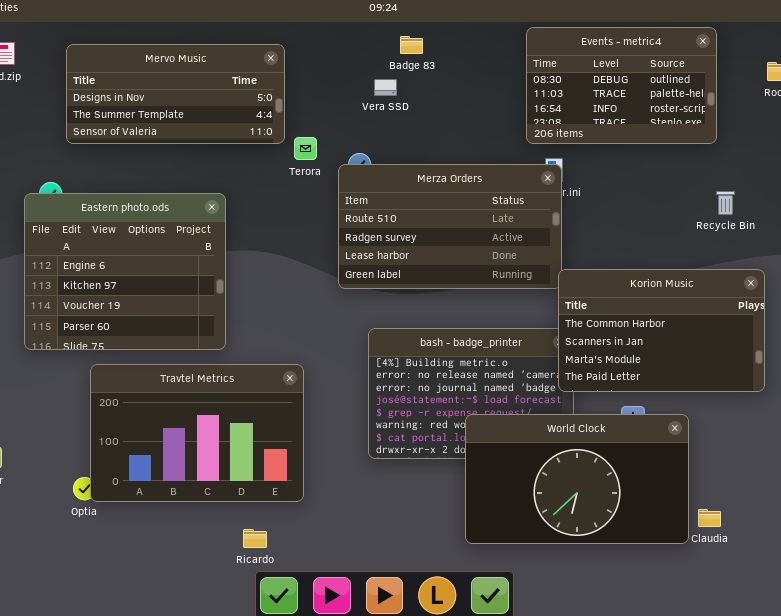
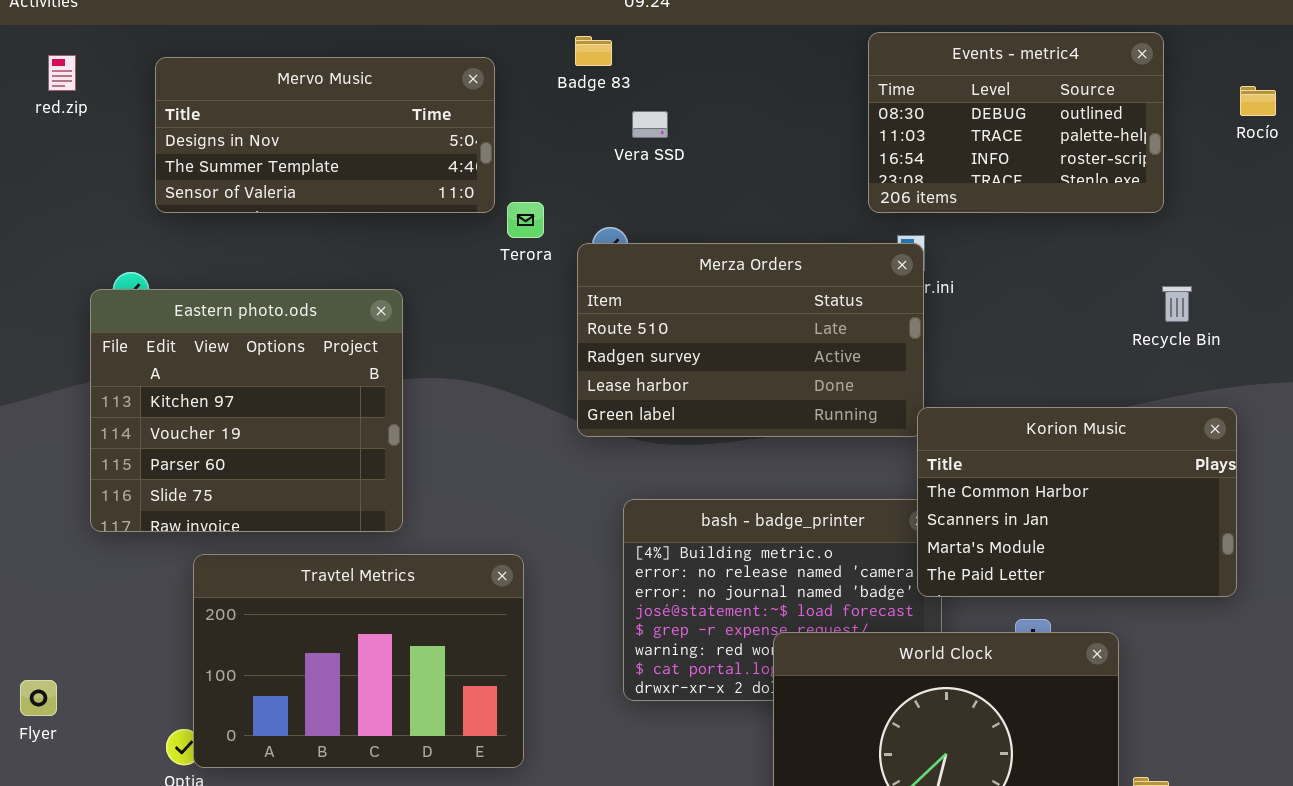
Badge 83: [400,36,423,54] -> [575,36,612,66], moved
Eastern photo.ods: [24,193,226,350] -> [90,289,403,532], scrolled down 1 row

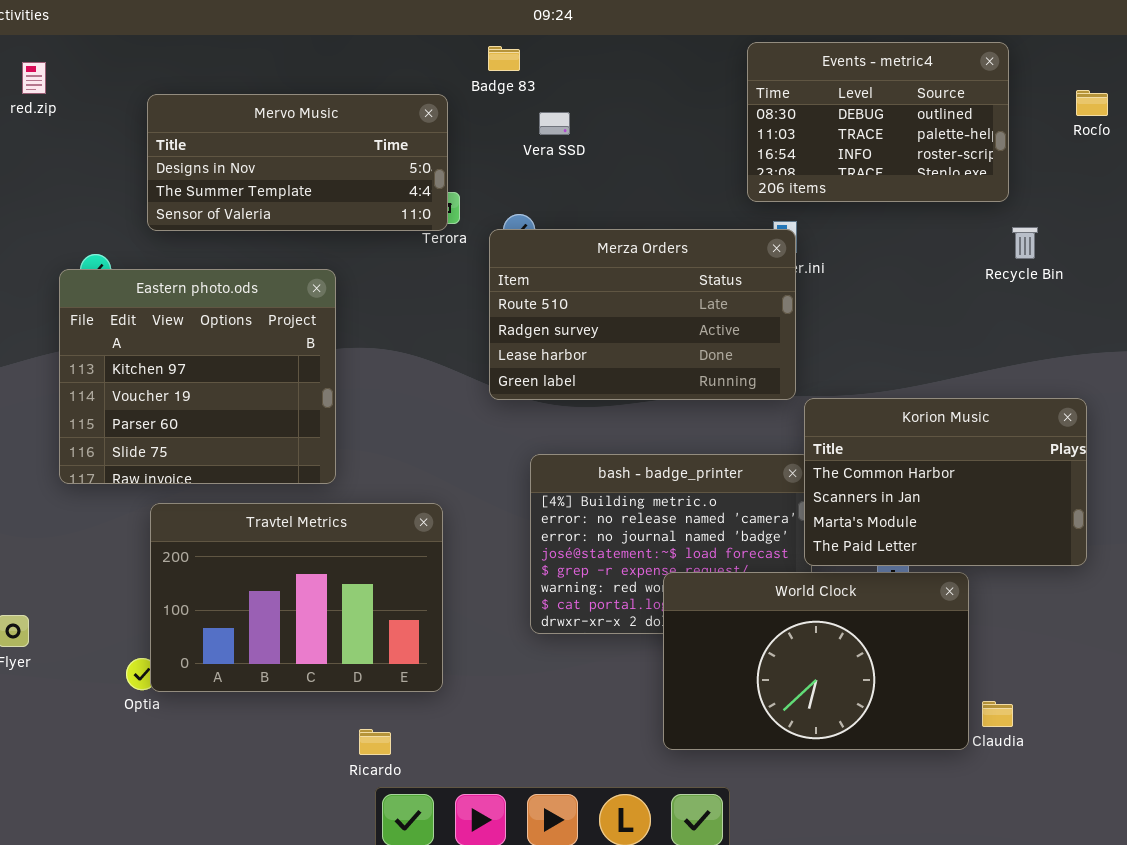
Mervo Music: [155,57,495,213] -> [147,94,448,231], moved
Recycle Bin: [1162,286,1192,322] -> [1012,227,1038,259], moved
Korion Music: [917,407,1237,597] -> [804,398,1087,566], moved

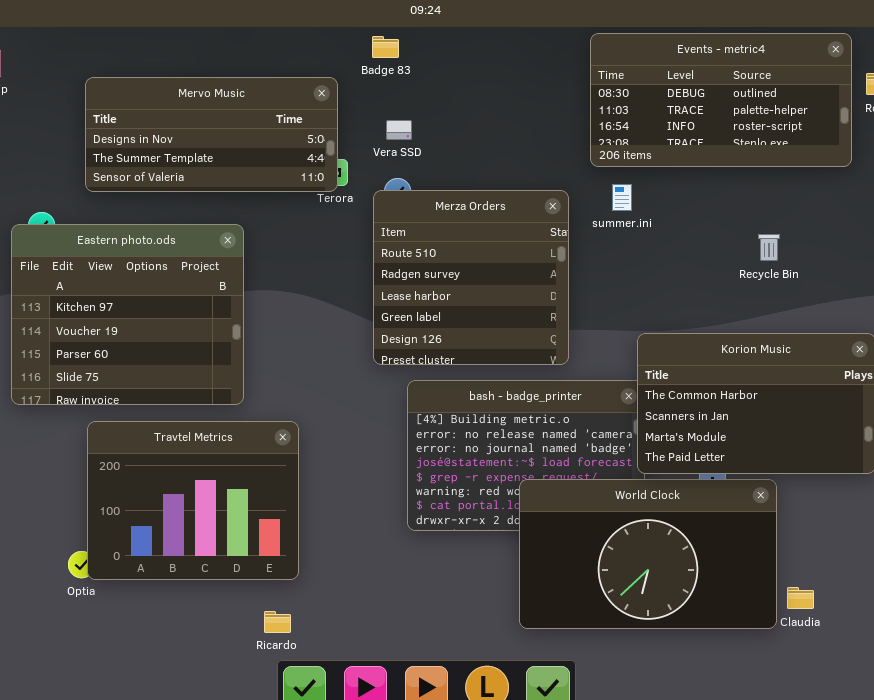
Events - metric4: [747,42,1009,202] -> [590,33,852,167], resized
Vera SSD: [539,112,570,135] -> [386,120,412,140], moved
Recycle Bin: [1012,227,1038,259] -> [758,234,780,261], moved
Merza Orders: [489,229,796,400] -> [373,190,569,365], resized
Travtel Metrics: [150,503,443,692] -> [87,421,299,580], resized

